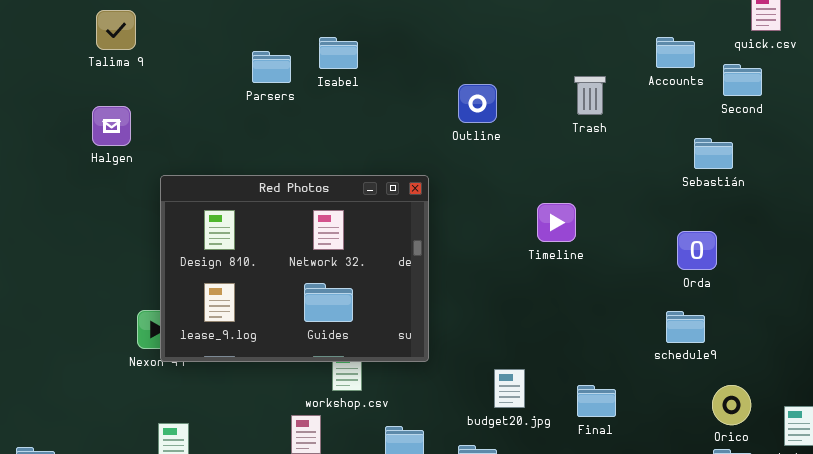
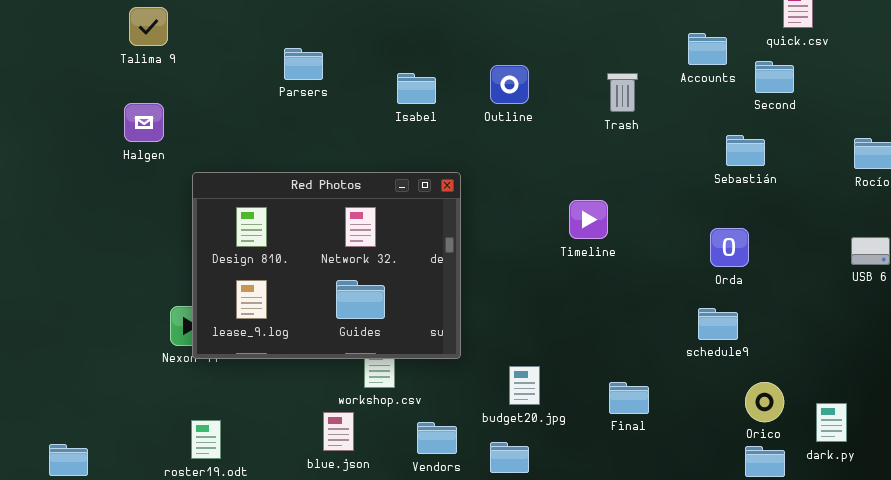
Isabel: [319,37,358,69] -> [397,73,436,104], moved
Outline: [458,84,497,123] -> [490,65,529,104], moved
budget20.jpg: [494,369,525,408] -> [509,366,540,405], moved

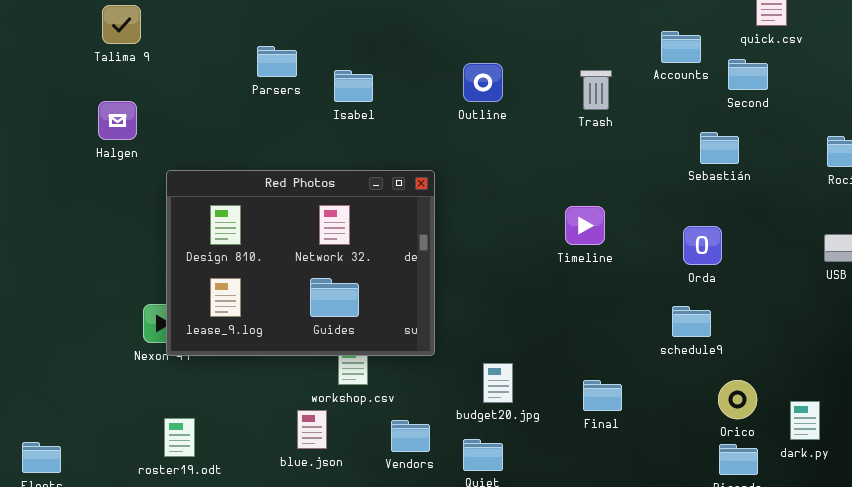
Isabel: [397,73,436,104] -> [334,70,373,102], moved
Timeline: [569,200,608,239] -> [565,206,605,245], moved

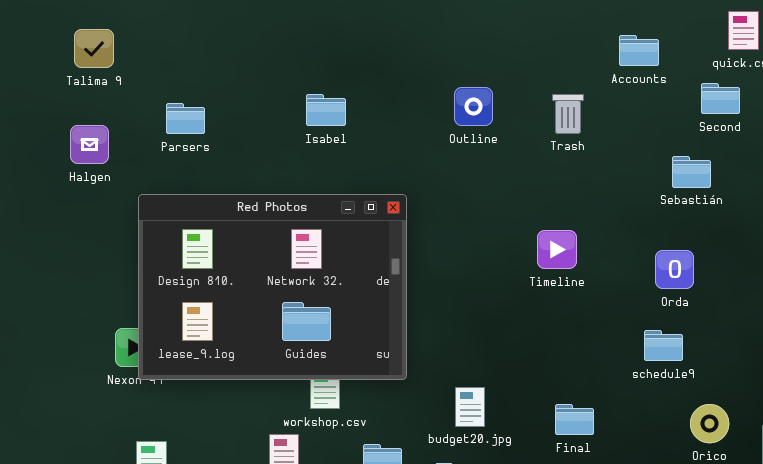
Accounts: [661,31,701,63] -> [619,35,659,66], moved
Parsers: [257,46,297,77] -> [166,103,205,134], moved
Outline: [463,63,503,102] -> [454,87,493,126], moved

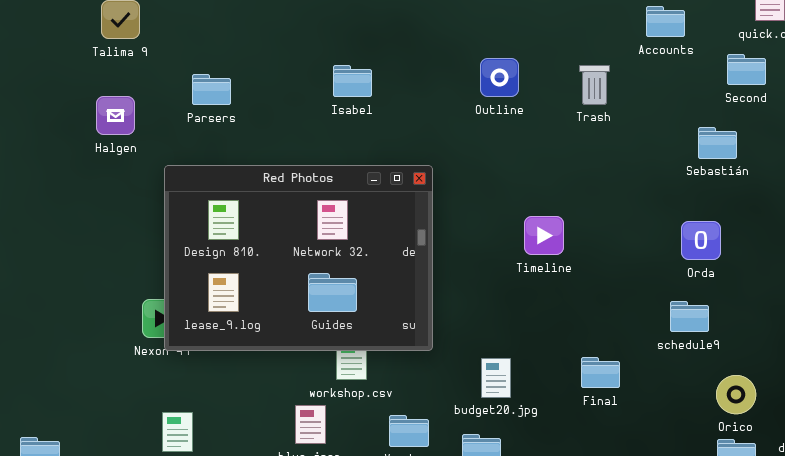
Timeline: [537,230,577,269] -> [524,216,564,255], moved
Final: [555,404,594,435] -> [581,357,620,388], moved

